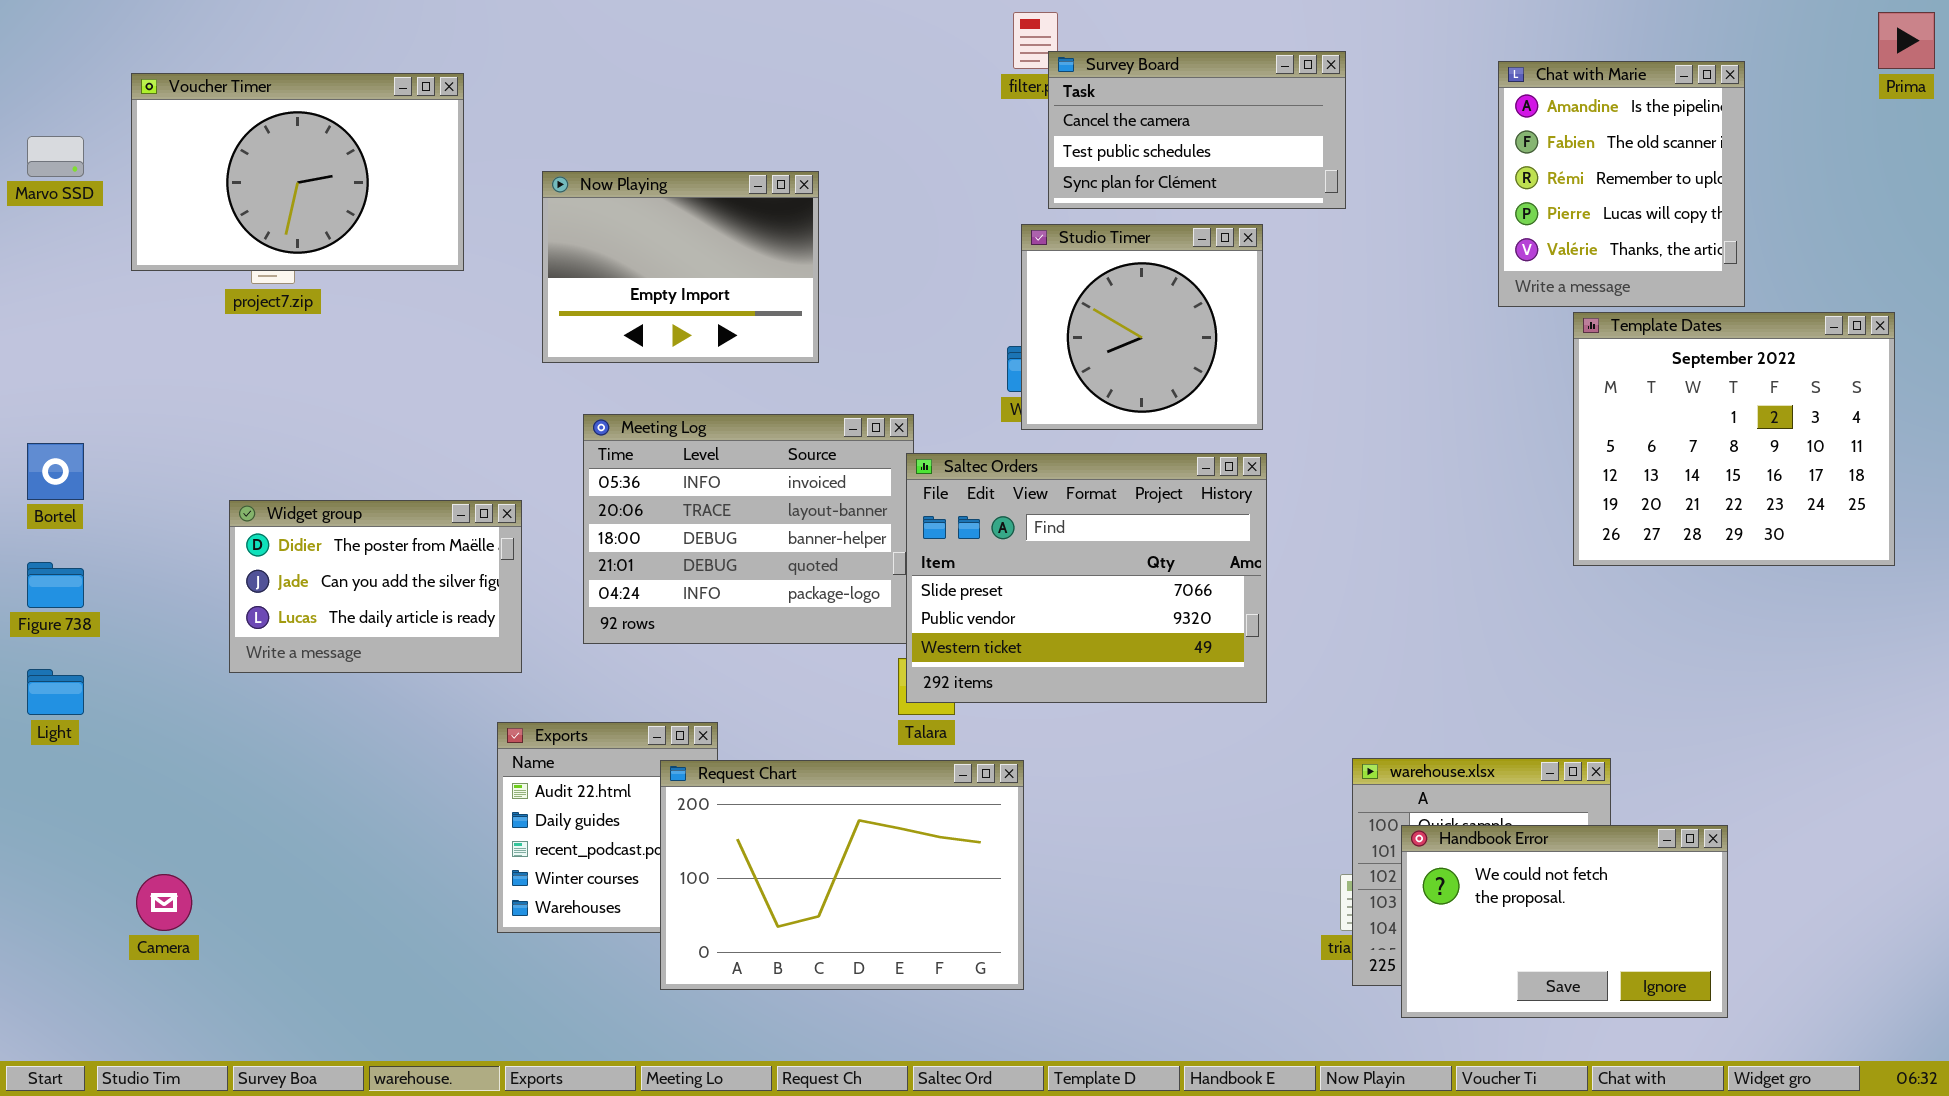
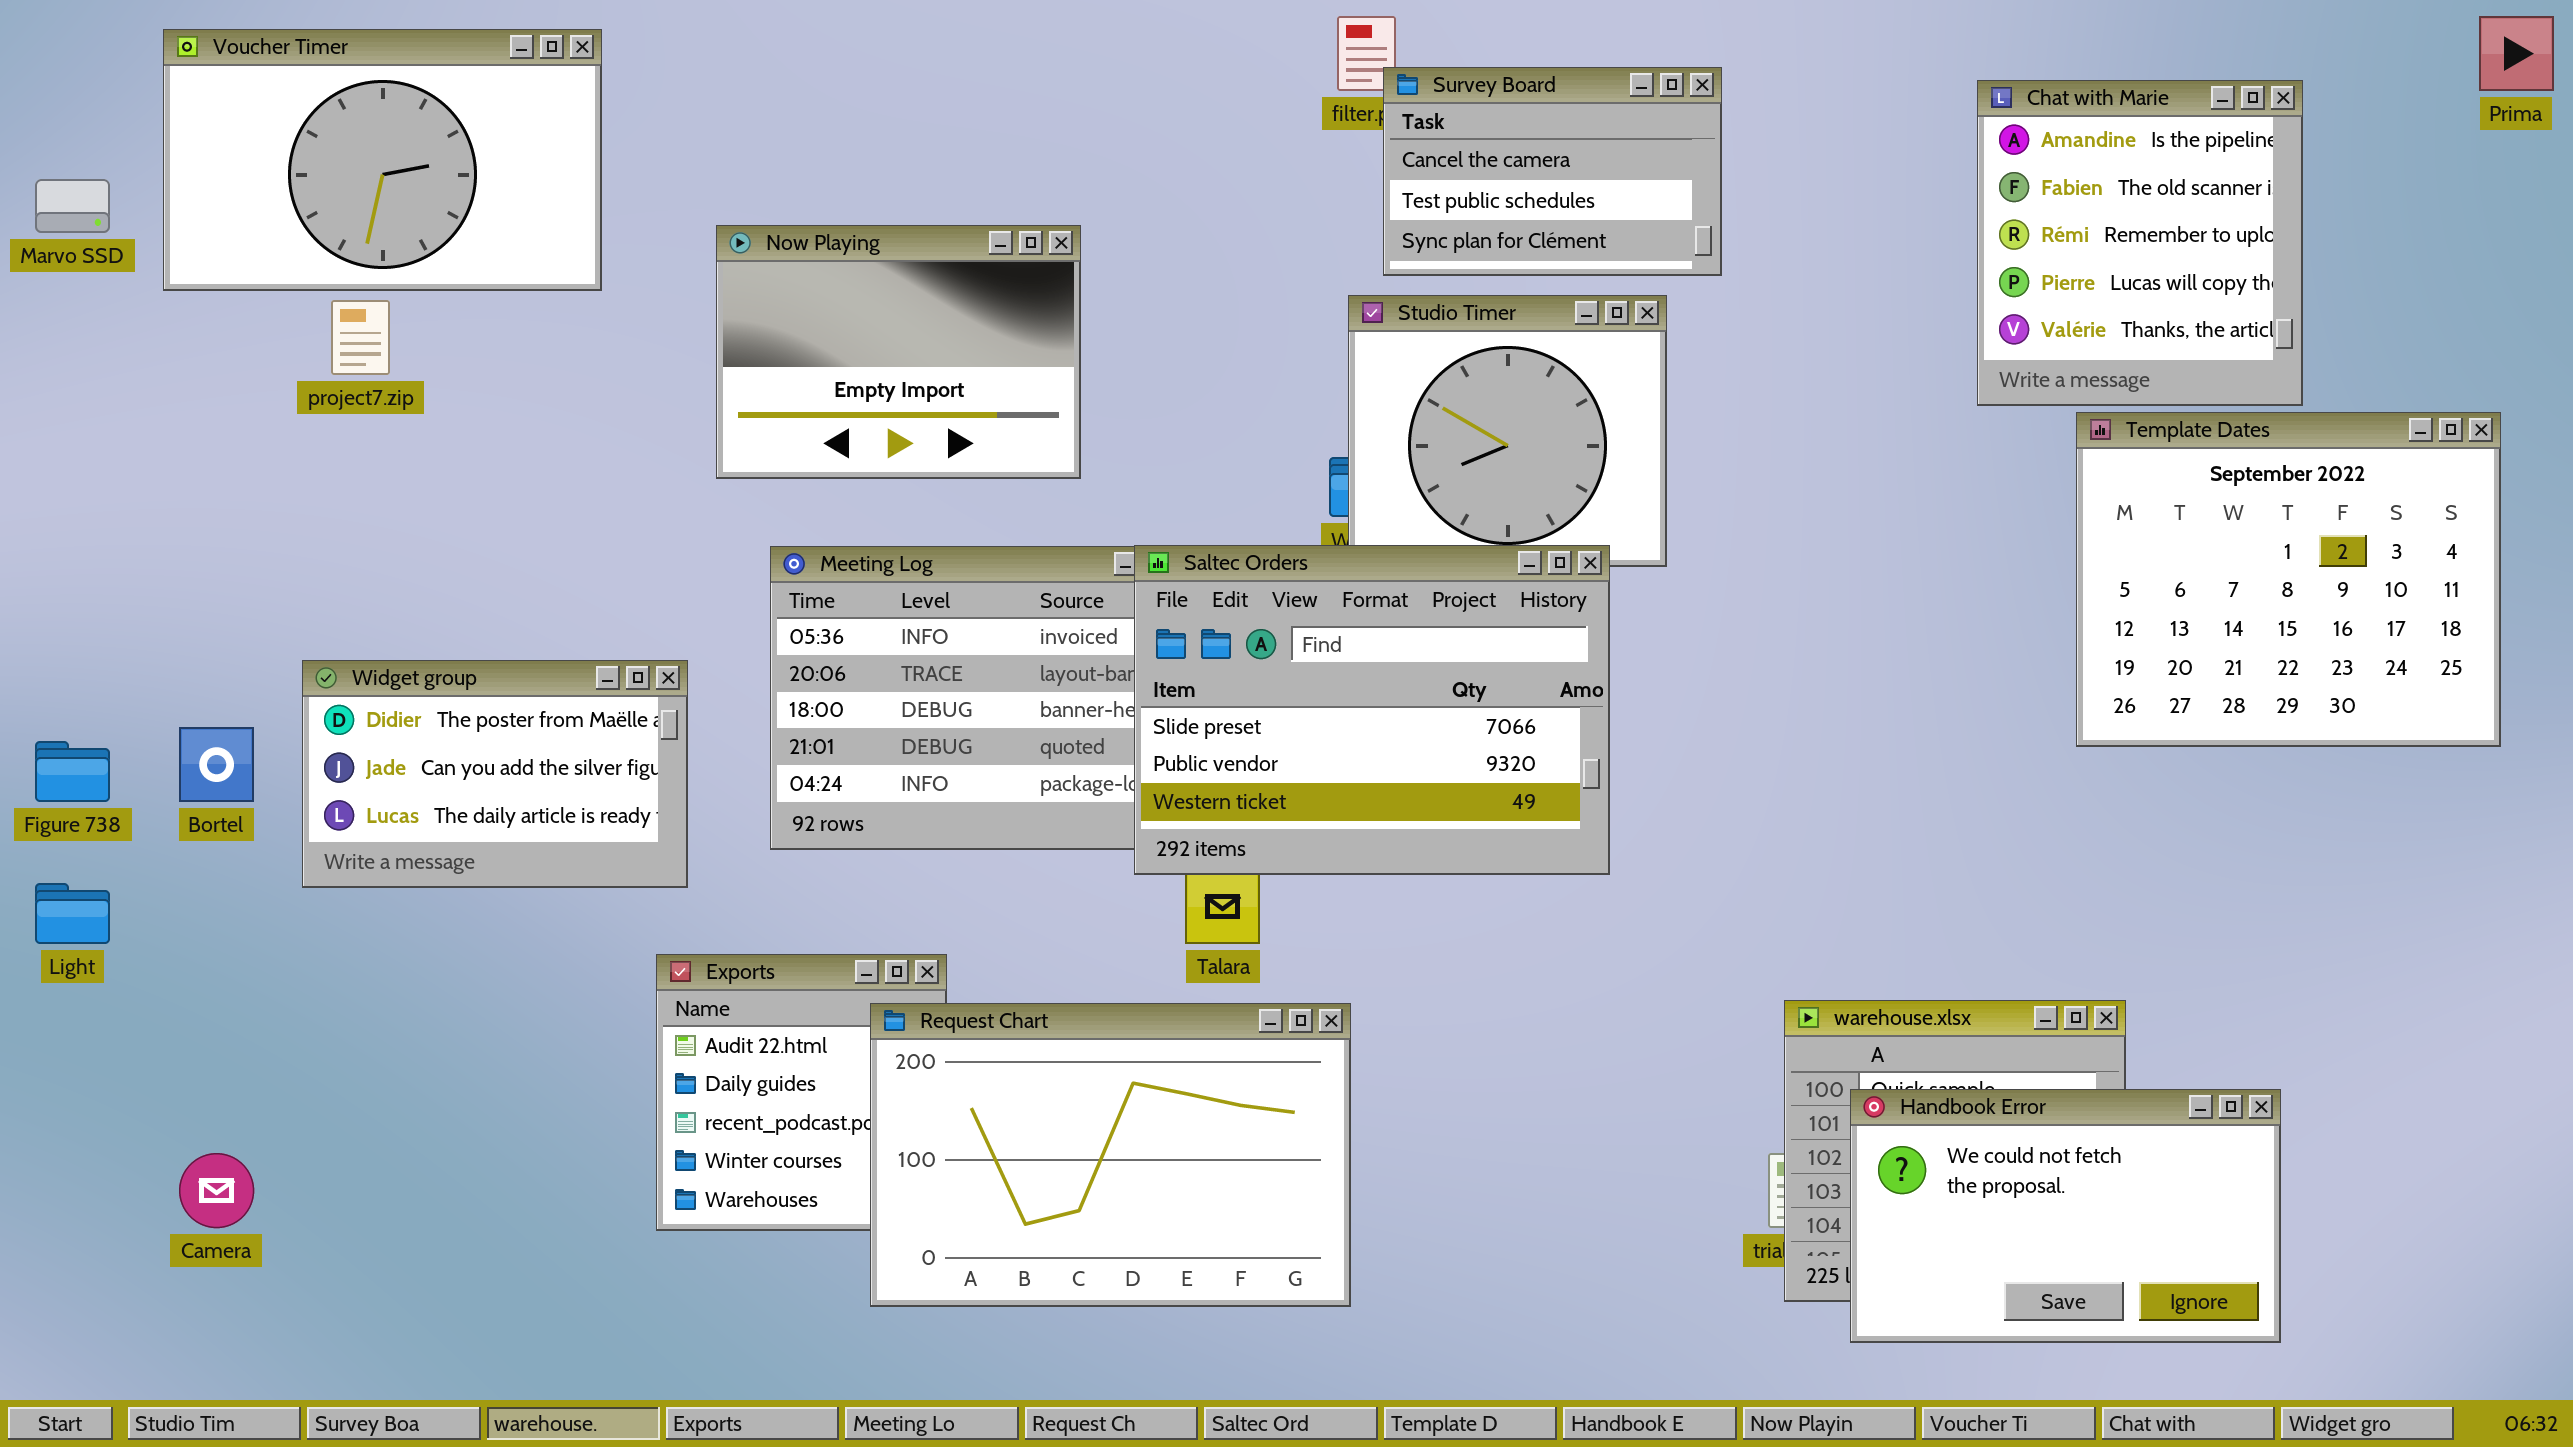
Survey Board: [1048,51,1346,209] -> [1383,67,1722,276], resized
Voucher Timer: [131,73,464,271] -> [163,29,602,291], moved
Bortel: [27,443,84,500] -> [179,727,254,802], moved
Saltec Orders: [906,453,1267,703] -> [1134,545,1610,875], moved

